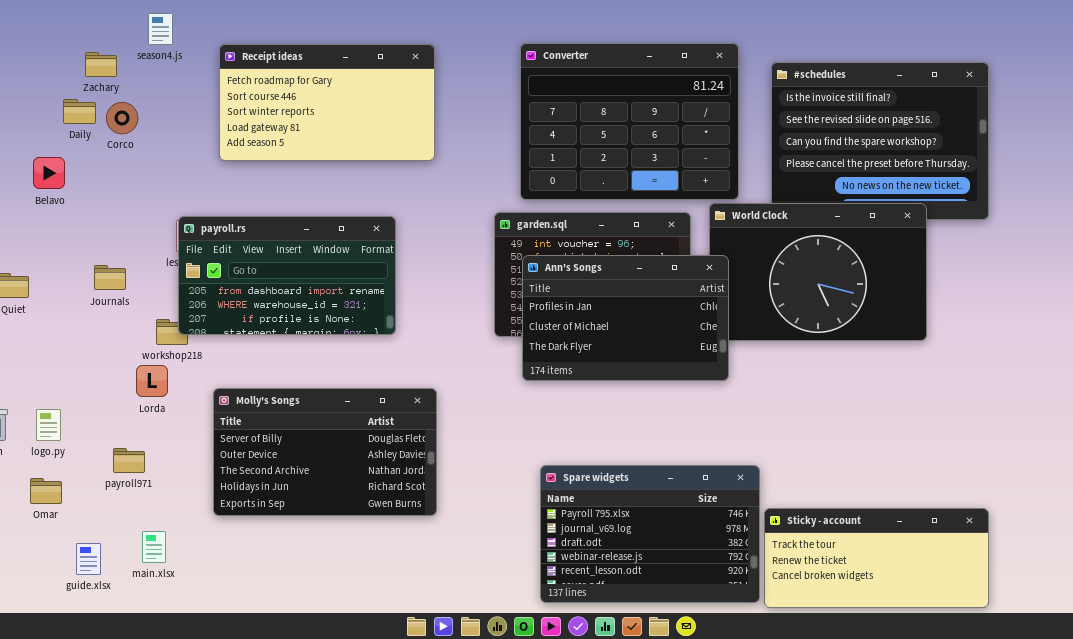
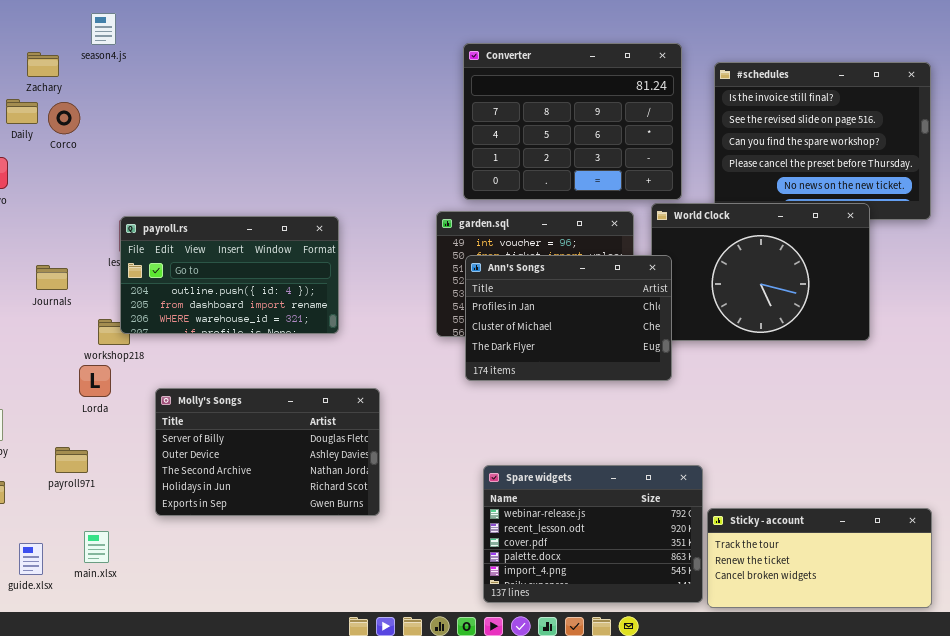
Receipt ideas: [219,44,435,161] -> none, closed
payroll.rs: [178,216,396,335] -> [120,216,339,334], scrolled up 1 row
Spare widgets: [540,465,760,603] -> [483,465,703,603], scrolled down 3 rows

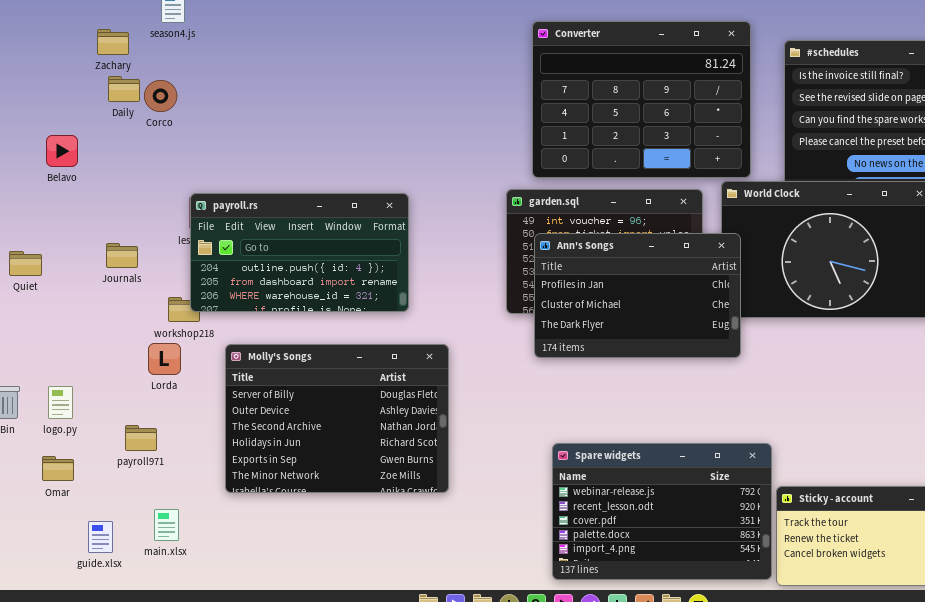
Daily: [6,99,38,124] -> [108,76,140,102], moved
Corco: [48,102,80,134] -> [144,80,177,112], moved
Molly's Songs: [155,388,380,516] -> [225,344,449,493], resized

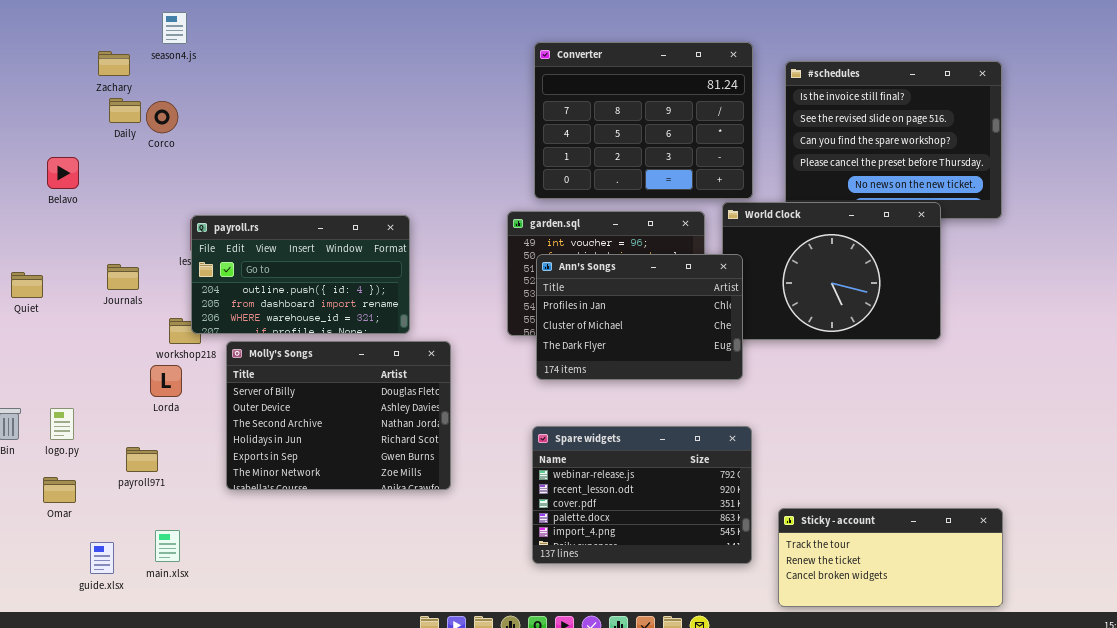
Molly's Songs: [225,344,449,493] -> [226,341,451,490], moved
Spare widgets: [552,443,772,580] -> [532,426,752,564], moved

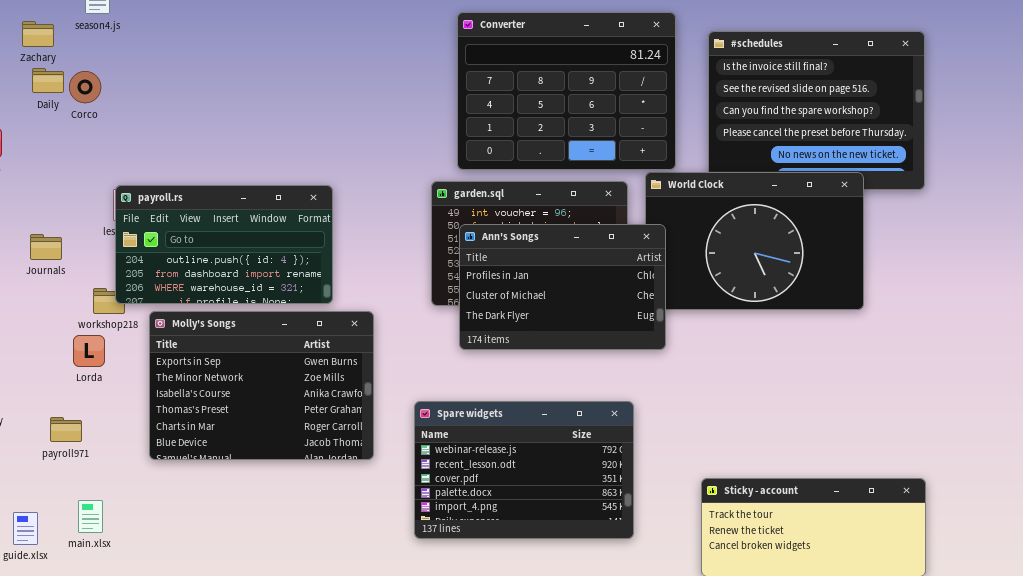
Molly's Songs: [226,341,451,490] -> [149,311,374,460], scrolled down 4 rows
Spare widgets: [532,426,752,564] -> [414,401,634,539], moved

